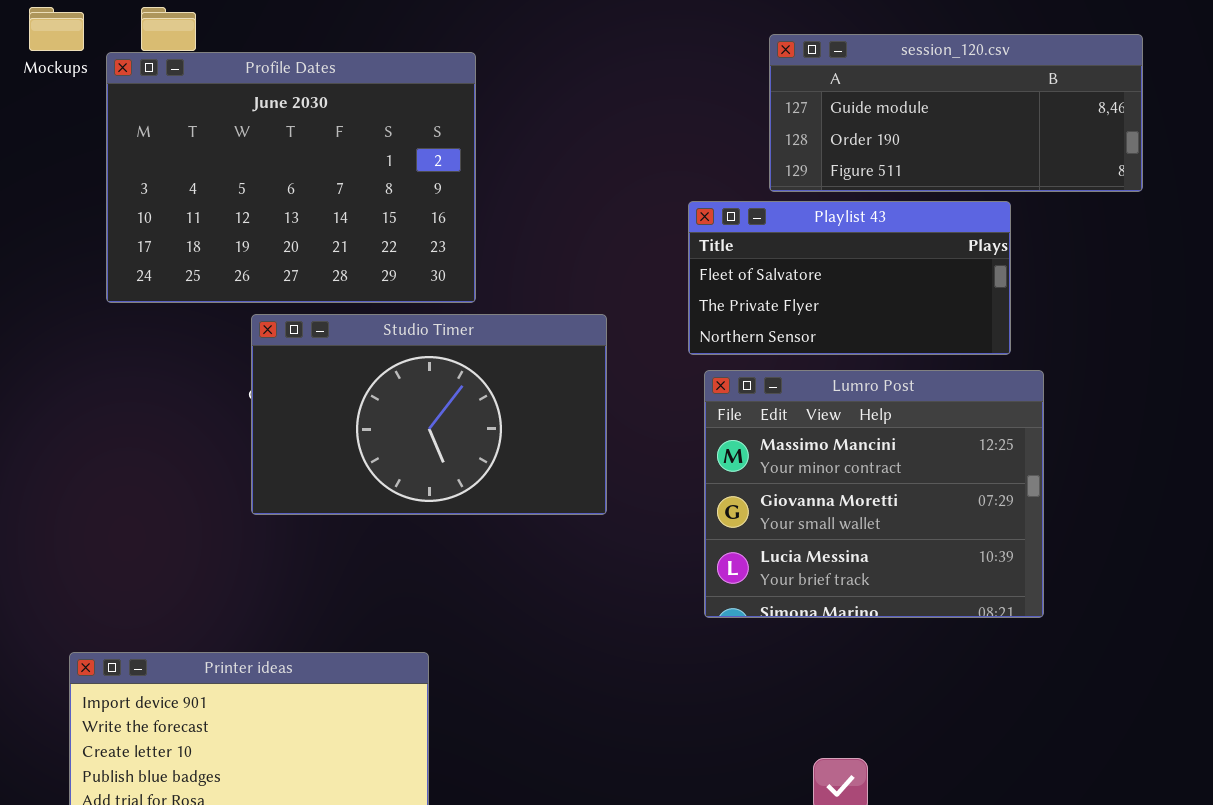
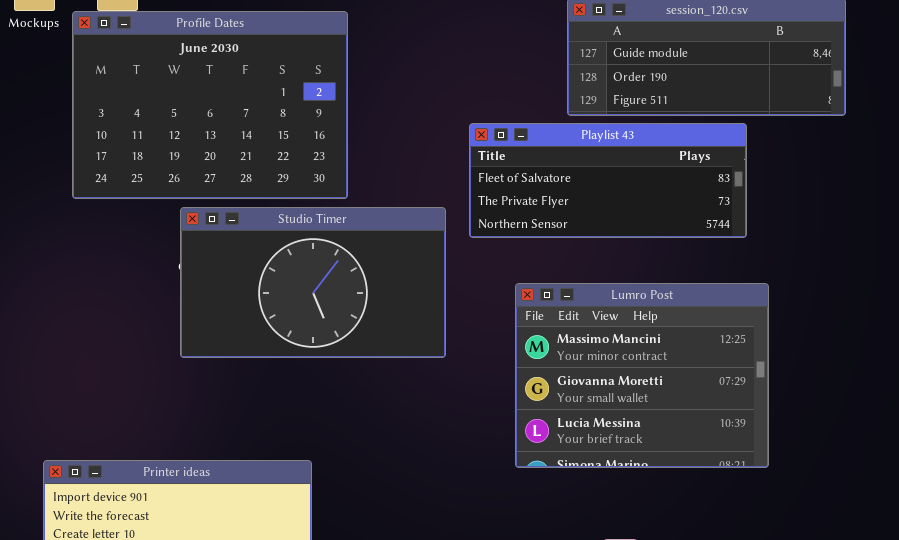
Playlist 43: [688,201,1011,355] -> [469,123,747,238], resized
Lumro Post: [704,370,1044,618] -> [515,283,769,468], moved

